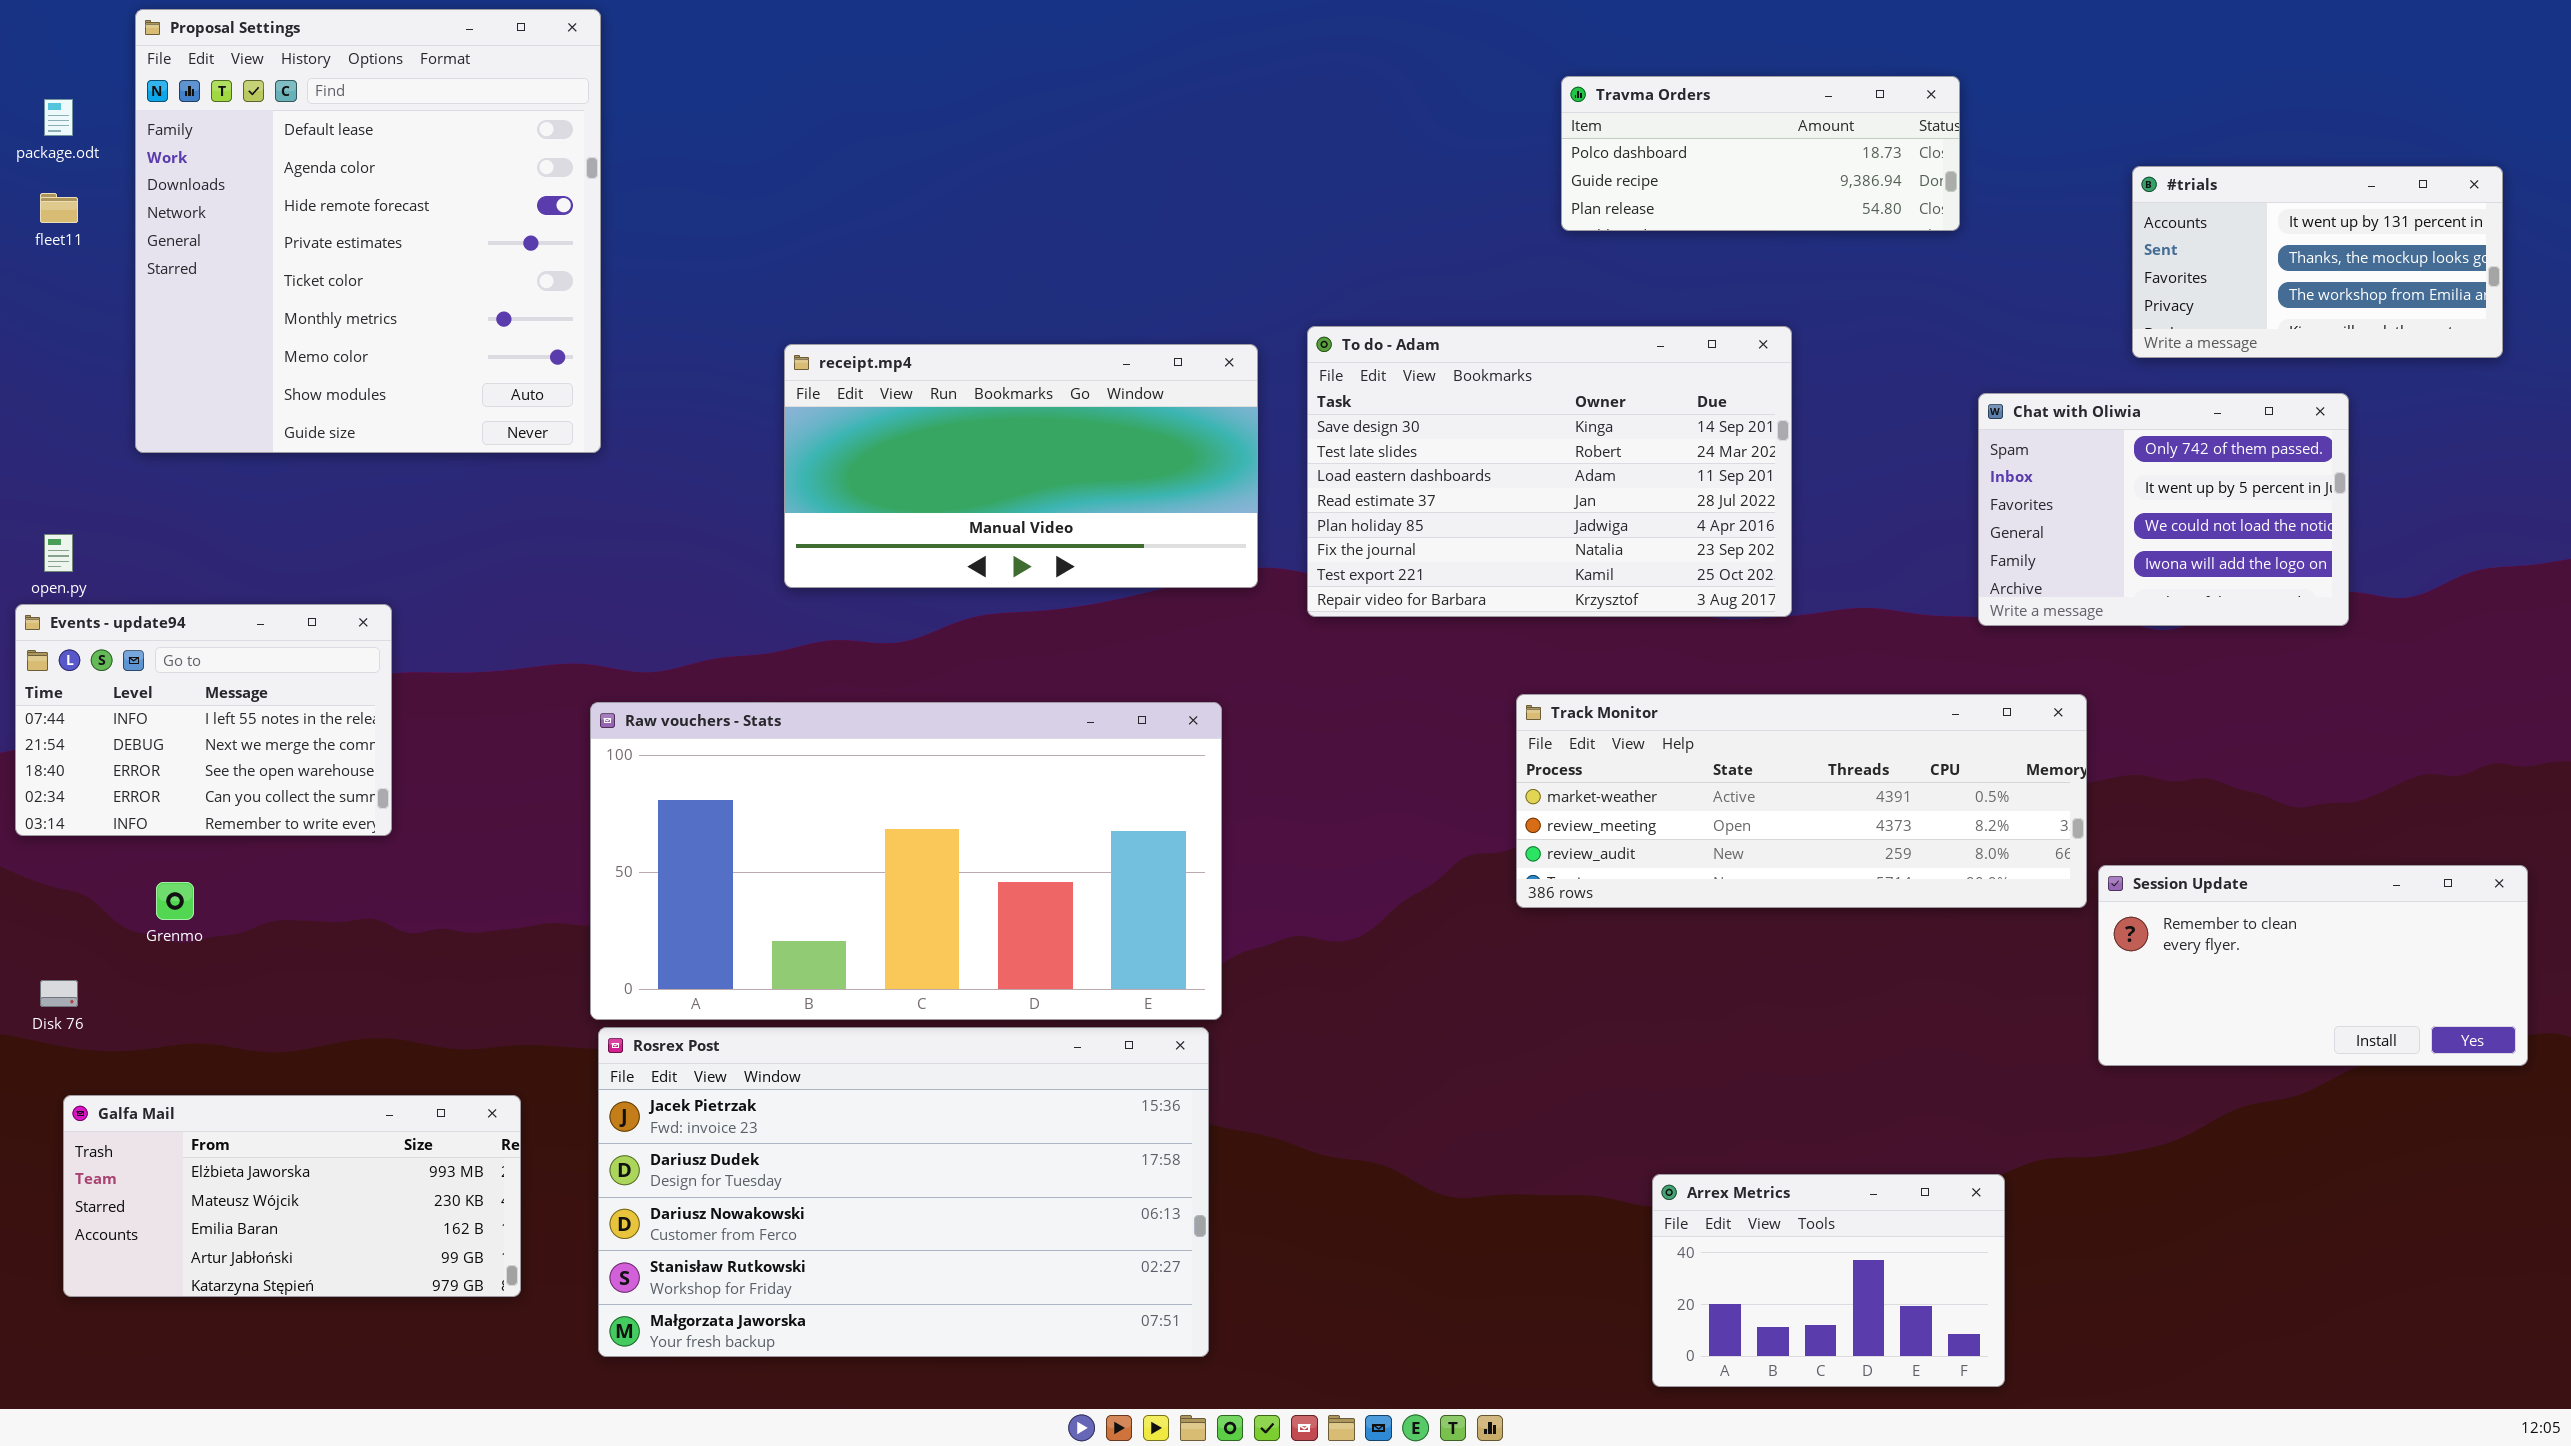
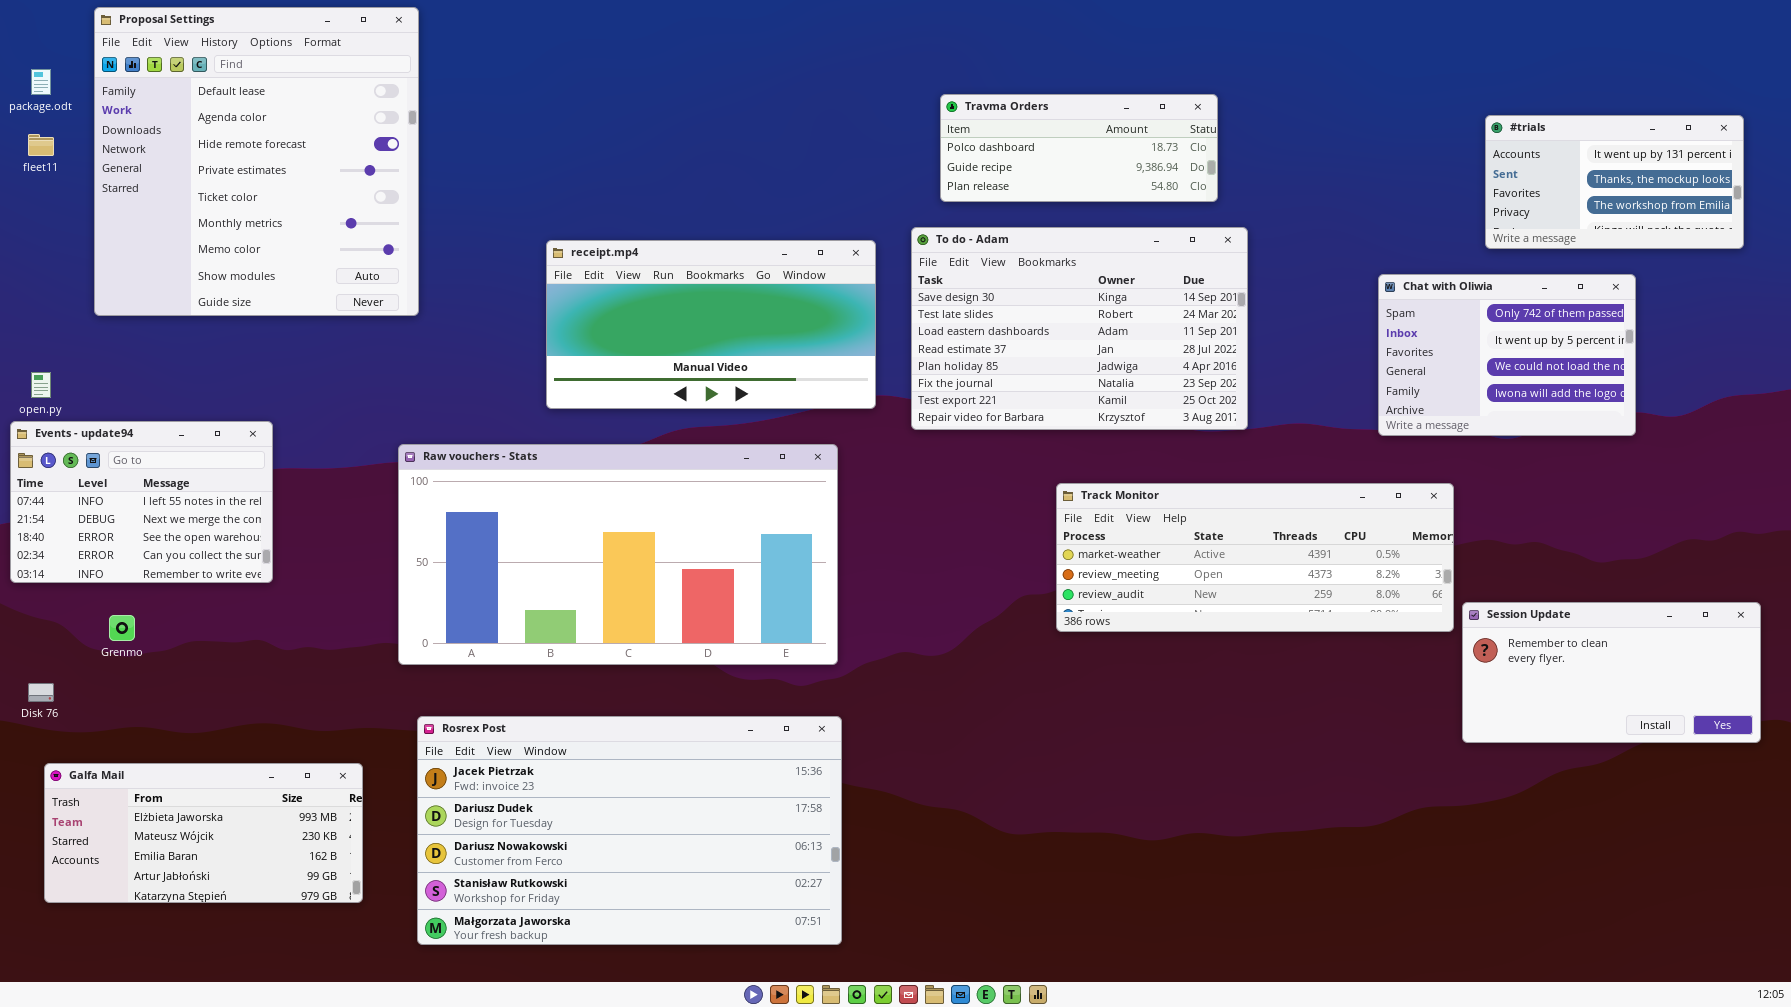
Travma Orders: [1561,76,1960,231] -> [940,94,1218,202], moved
Raw vouchers - Stats: [590,702,1222,1020] -> [398,444,838,665], moved
Arrex Metrics: [1652,1174,2005,1387] -> none, closed

